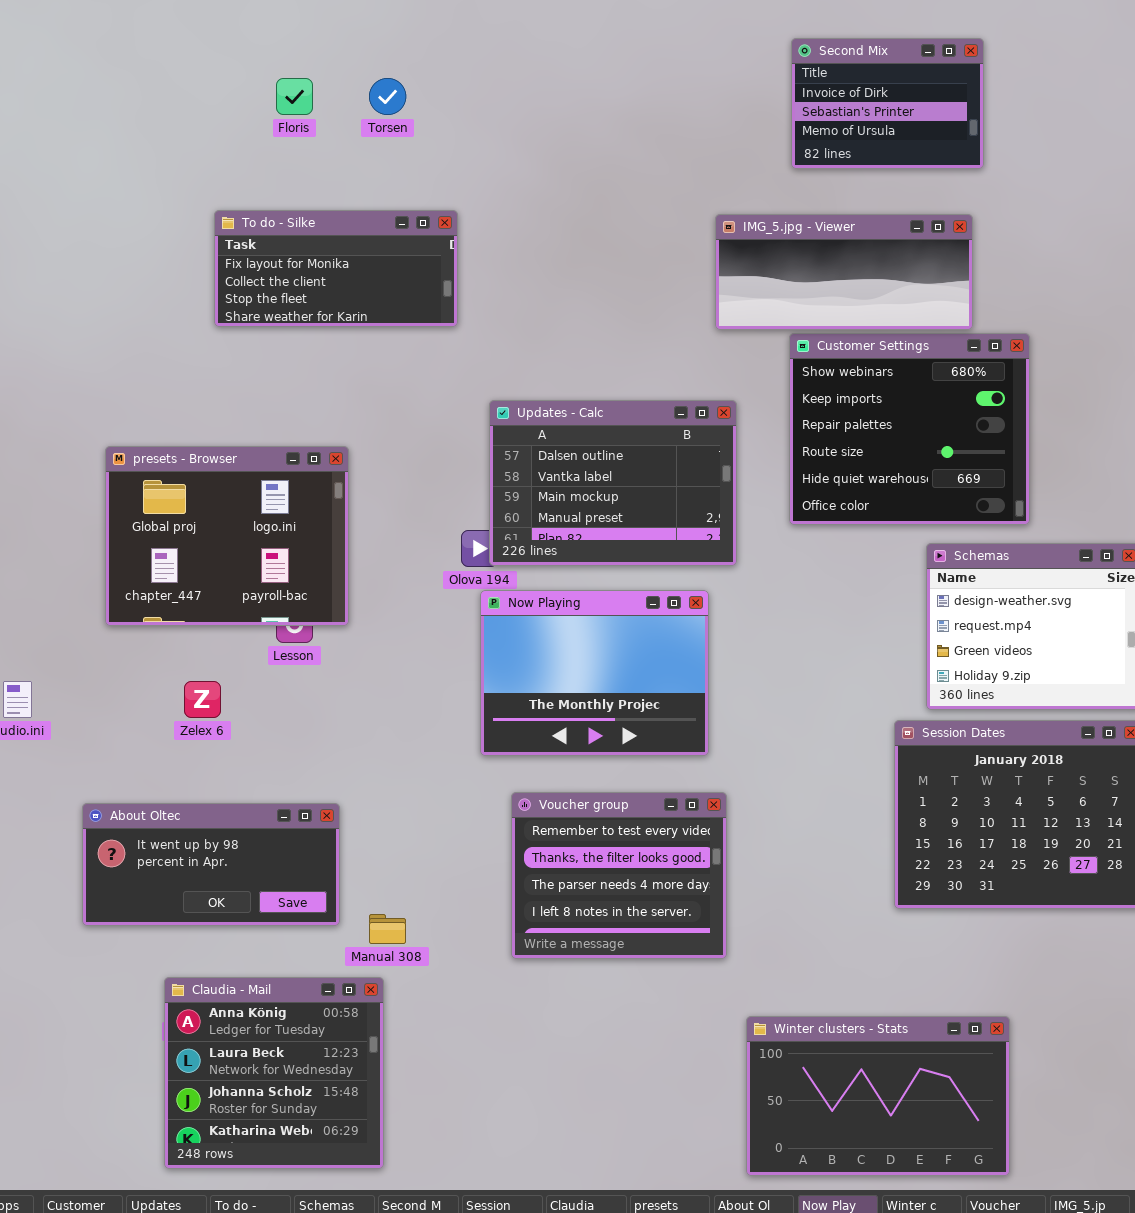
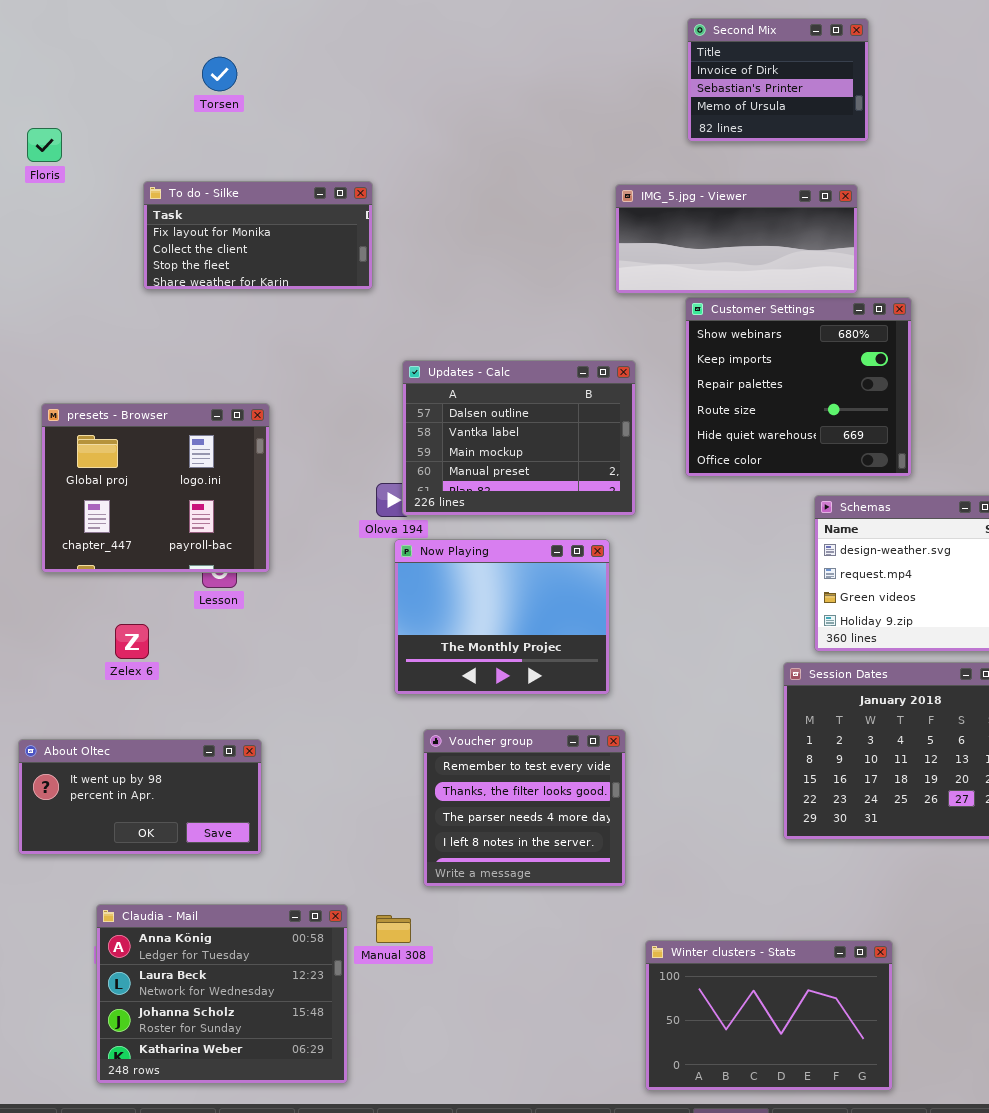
Floris: [276,78,313,115] -> [27,128,62,162], moved
Torsen: [369,78,406,115] -> [202,57,237,91], moved
Manual 308: [369,914,406,944] -> [376,915,411,943], moved
Claudia - Mail: [164,977,384,1169] -> [96,904,348,1084], resized

